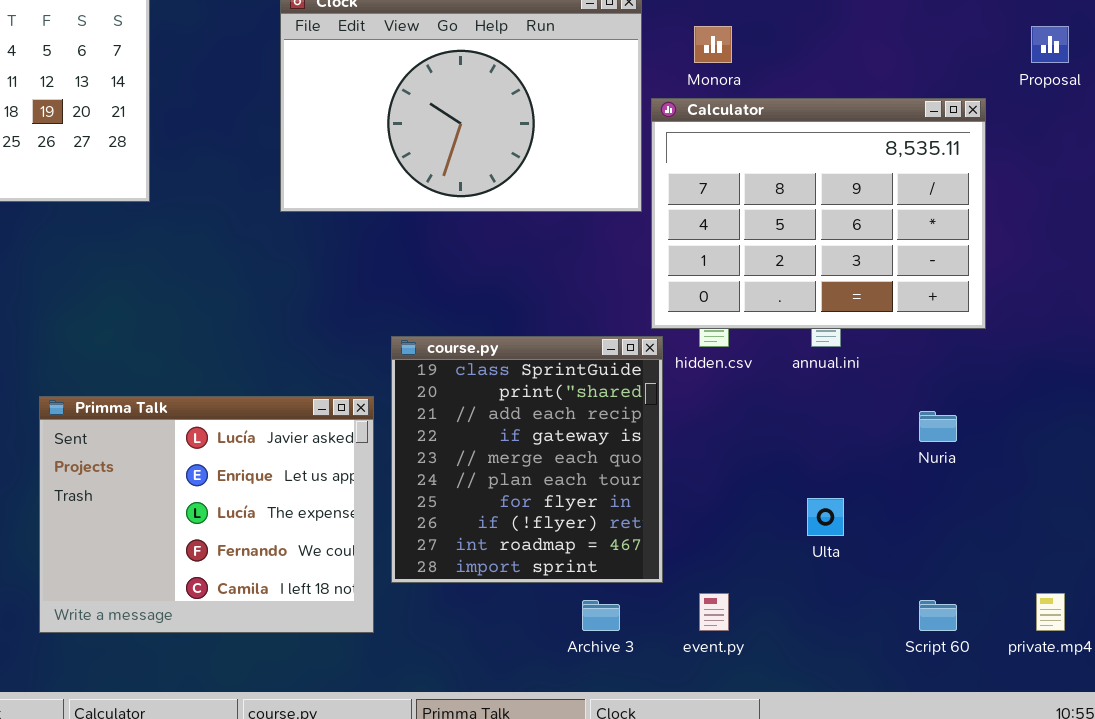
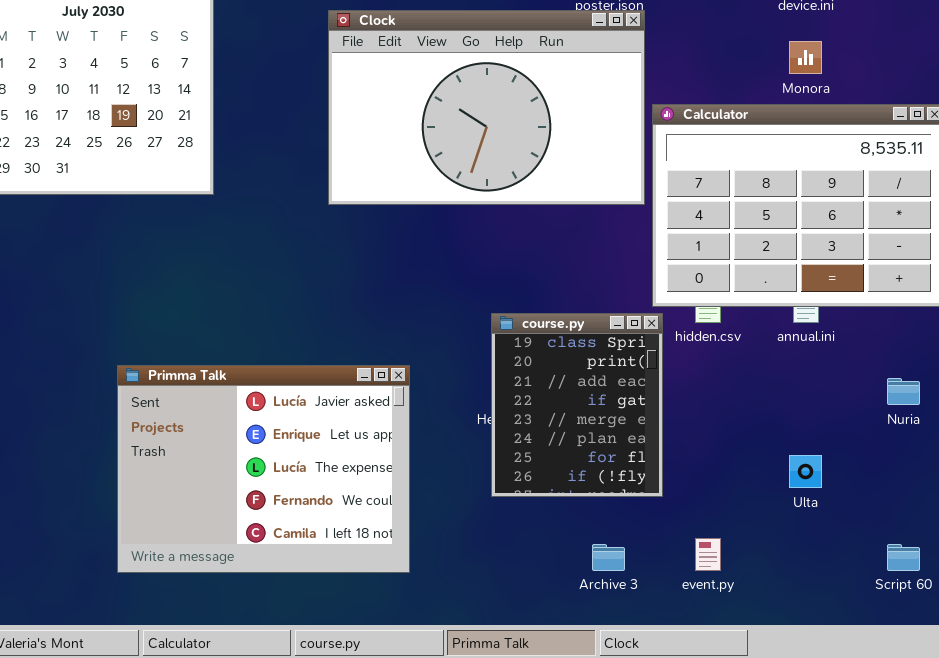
Monora: [694,26,732,63] -> [789,41,822,74], moved
course.py: [391,336,663,583] -> [491,313,663,497], resized

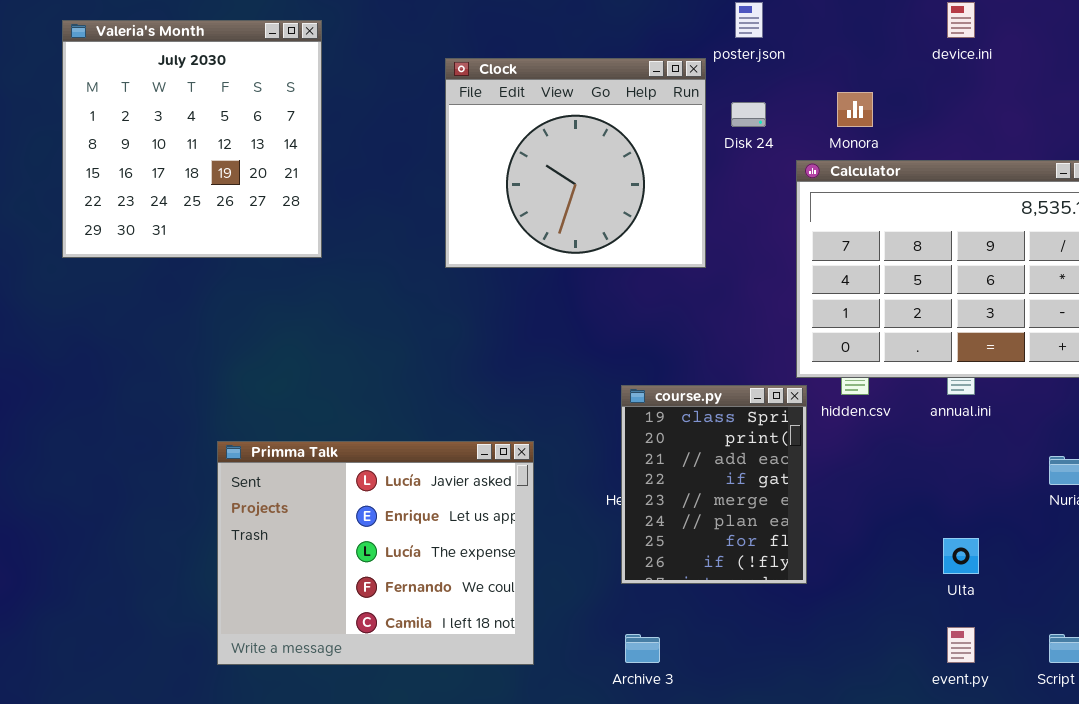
Clock: [328,10,645,205] -> [445,58,706,268], resized
Monora: [789,41,822,74] -> [837,92,873,127], moved
event.py: [695,538,721,571] -> [947,627,975,663], moved
Archive 3: [592,544,625,571] -> [625,634,660,663], moved

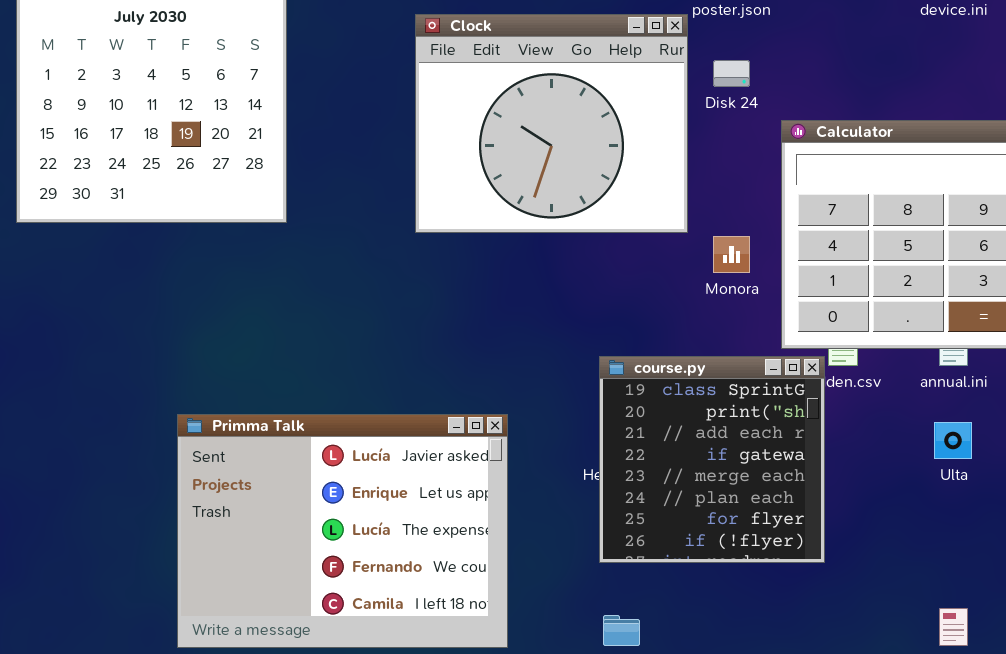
Monora: [837,92,873,127] -> [713,236,750,273], moved
course.py: [621,385,807,584] -> [599,356,825,563], resized
Ulta: [943,538,979,574] -> [934,422,972,459], moved

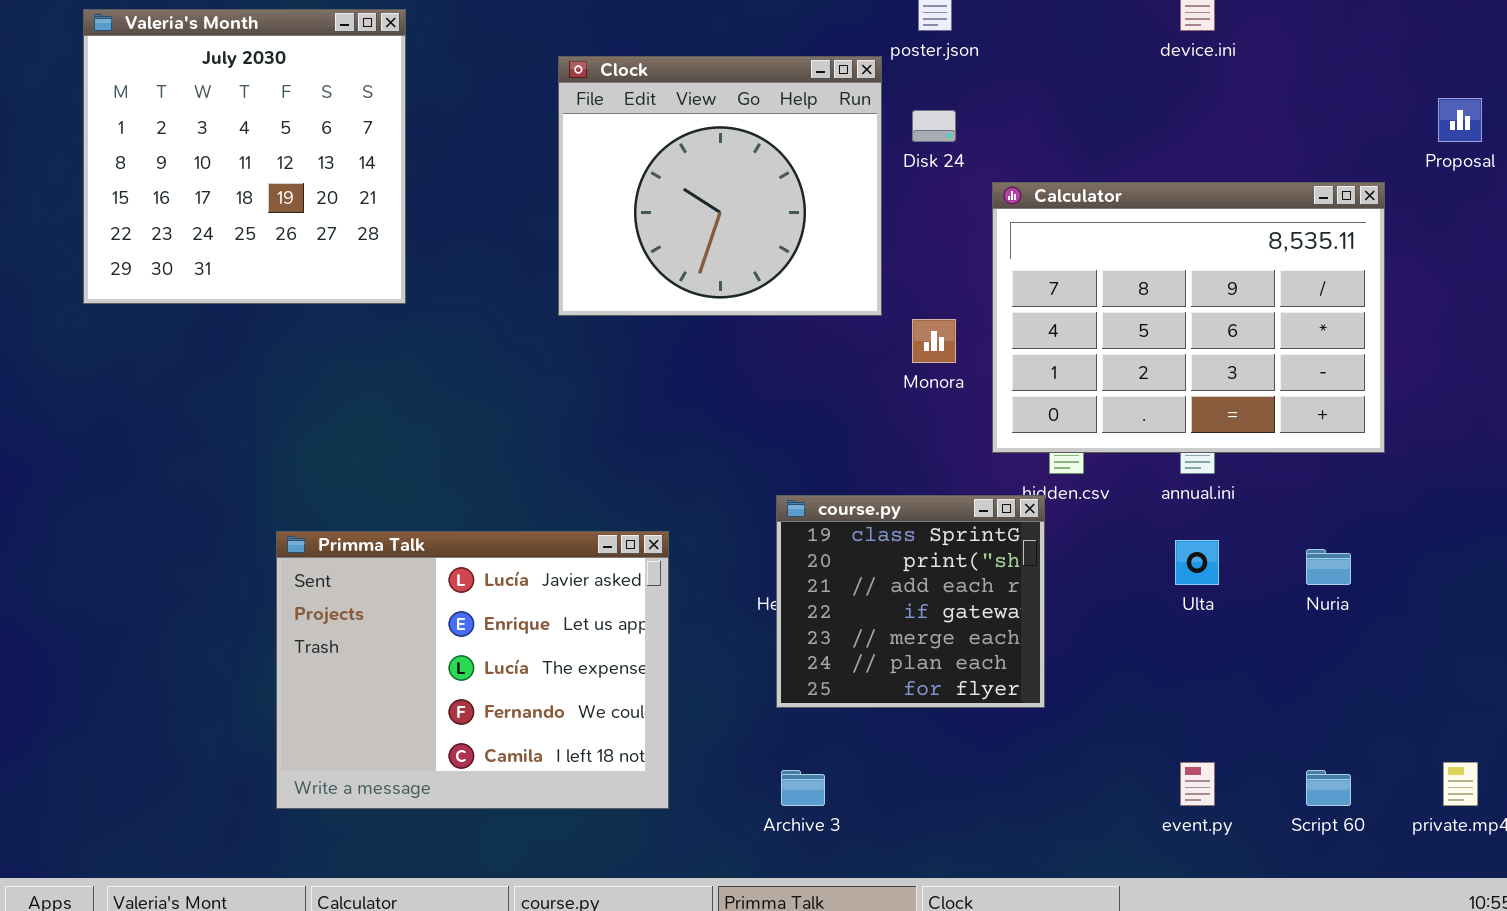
course.py: [599,356,825,563] -> [776,495,1045,708], resized

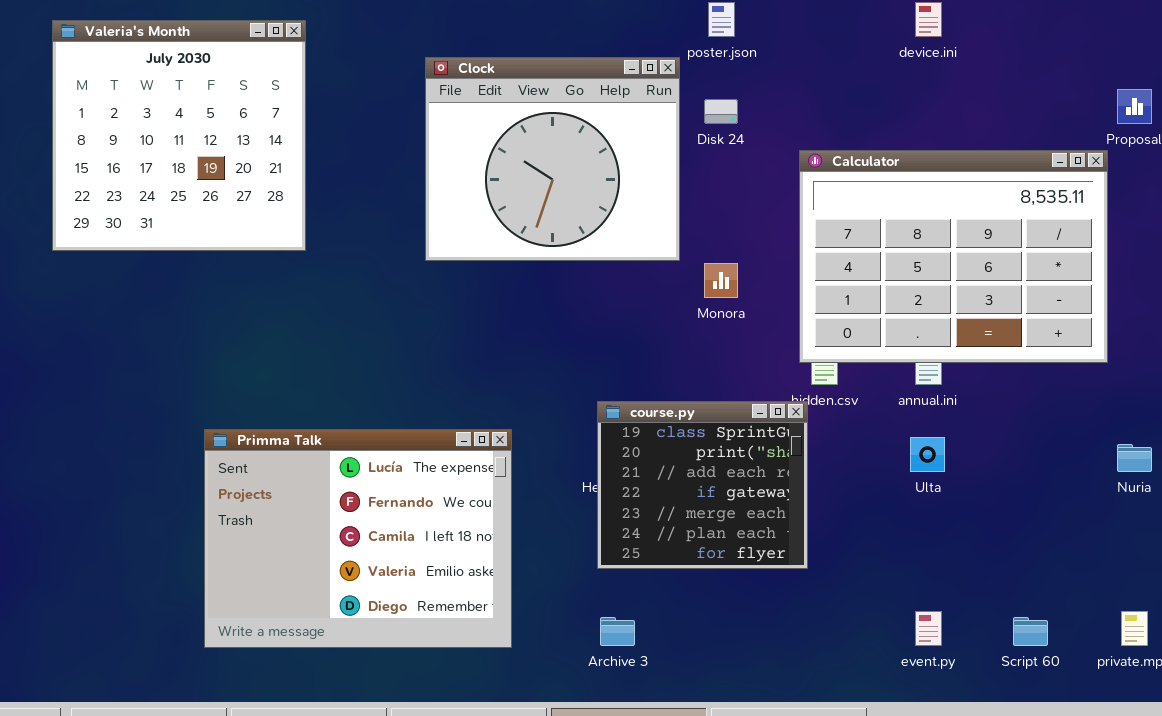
Calculator: [992,182,1385,453] -> [799,150,1108,363], moved
Primma Talk: [276,531,669,809] -> [204,429,512,648], scrolled down 2 rows
Nuria: [1306,549,1351,585] -> [1117,444,1152,472], moved

